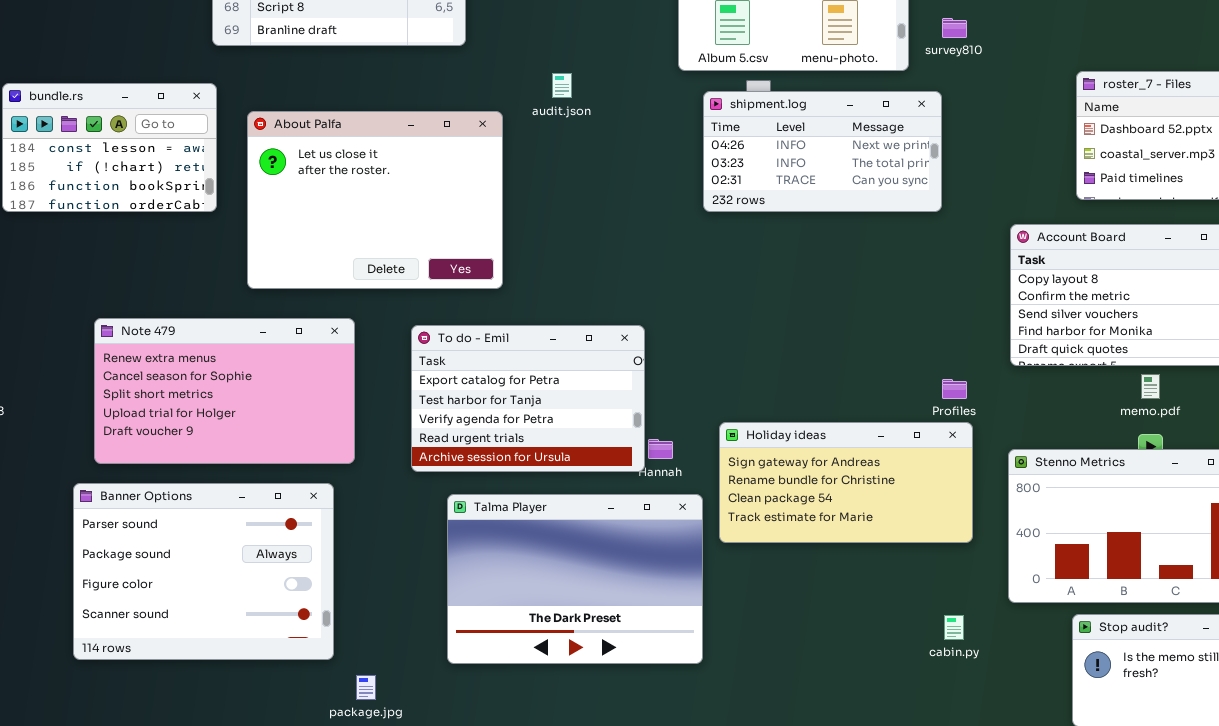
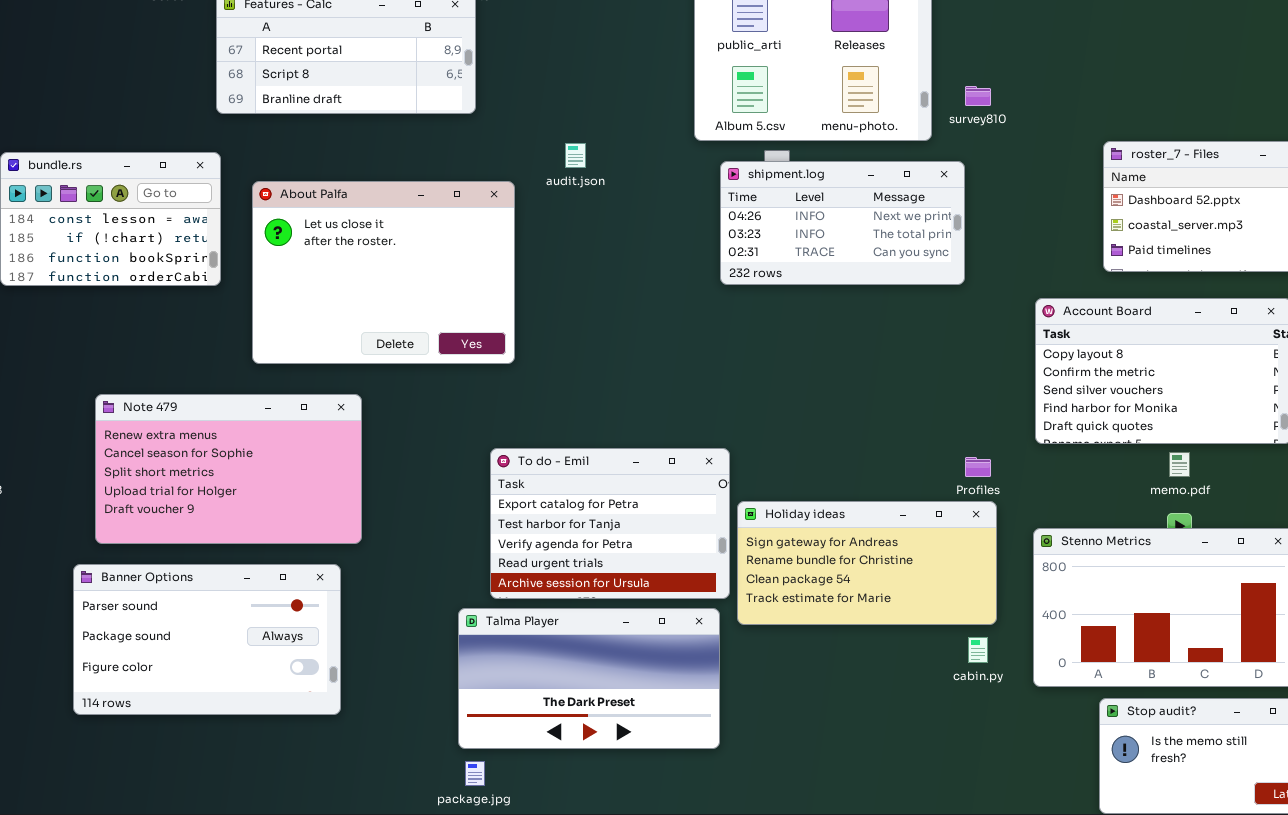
To do - Emil: [411,325,645,472] -> [490,448,730,599], moved
Banner Options: [73,483,334,660] -> [73,564,341,715], resized
Talma Player: [447,494,703,664] -> [458,608,720,749], resized
cabin.py: [944,615,964,640] -> [968,637,988,663], moved
package.jpg: [356,675,376,700] -> [465,761,485,786], moved

